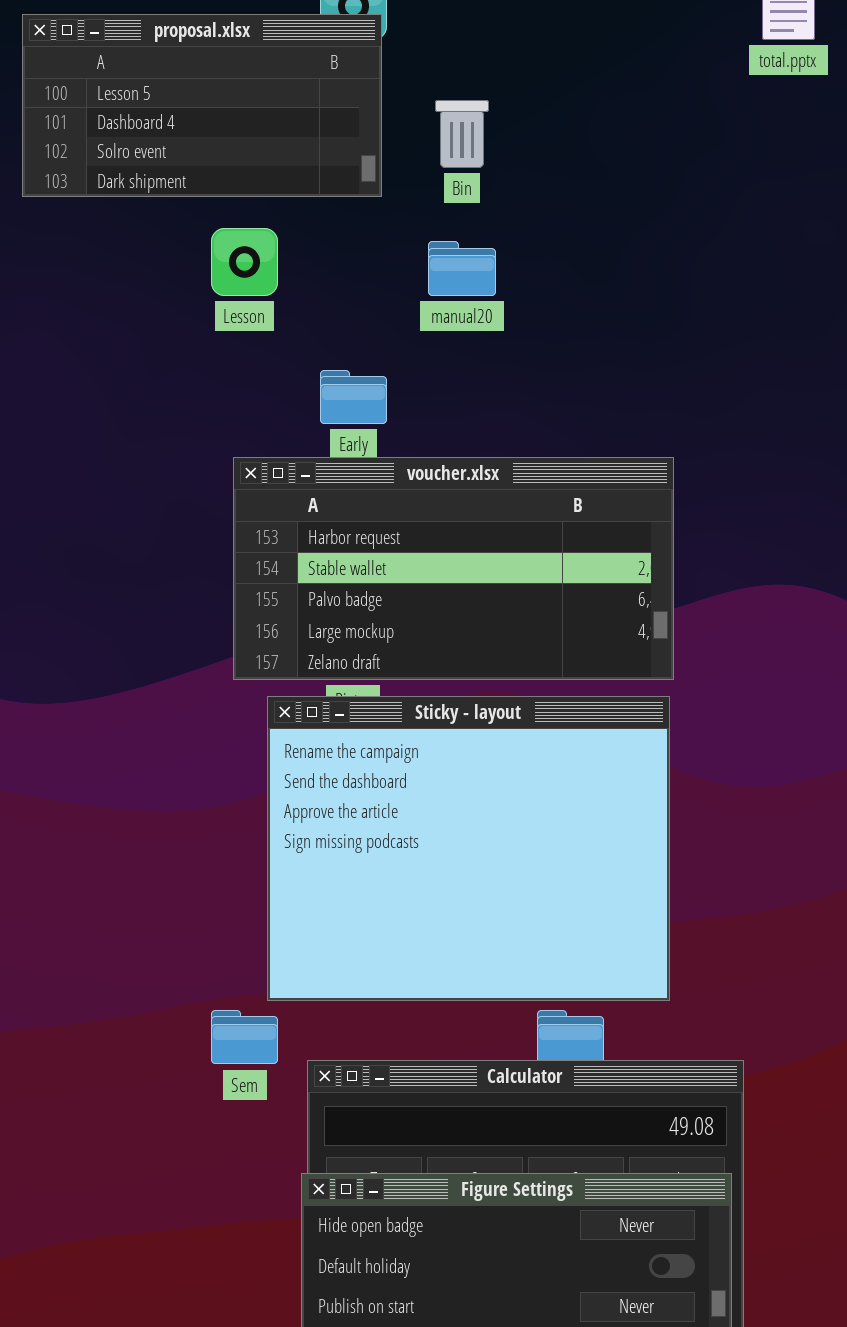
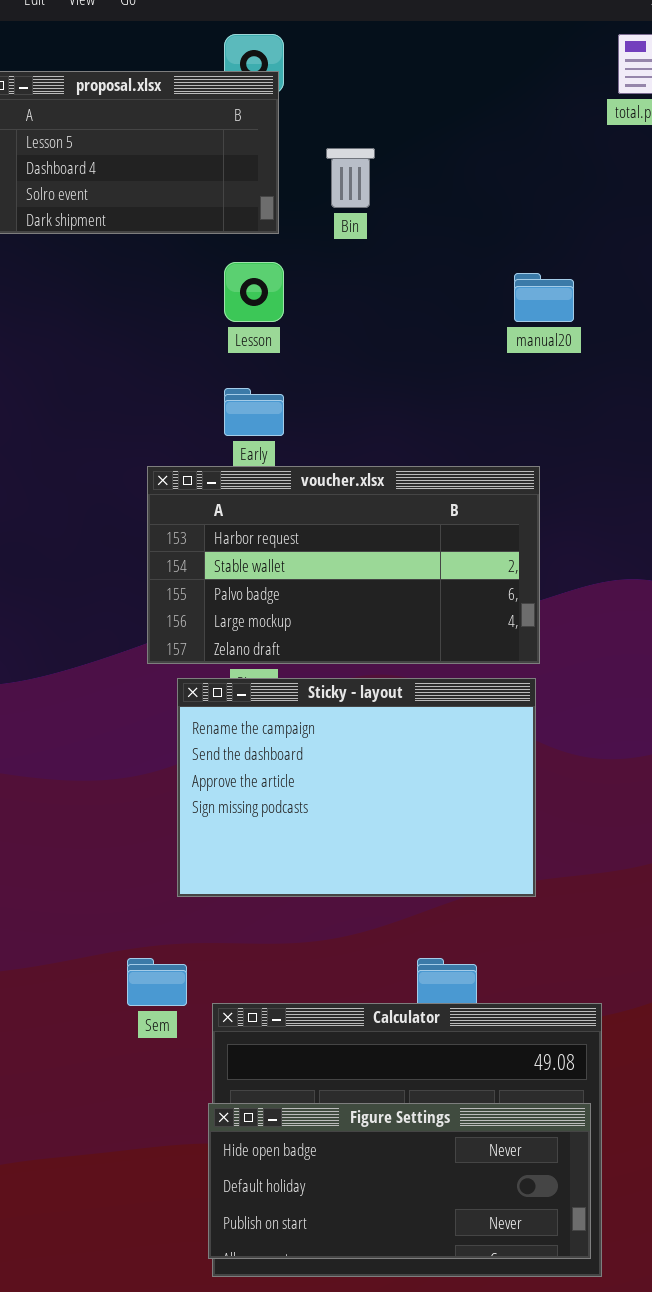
Lesson: [211,228,278,296] -> [224,262,284,322], moved
manual20: [428,241,496,296] -> [514,273,574,322], moved
Sticky - layout: [267,696,670,1001] -> [177,678,536,897], resized

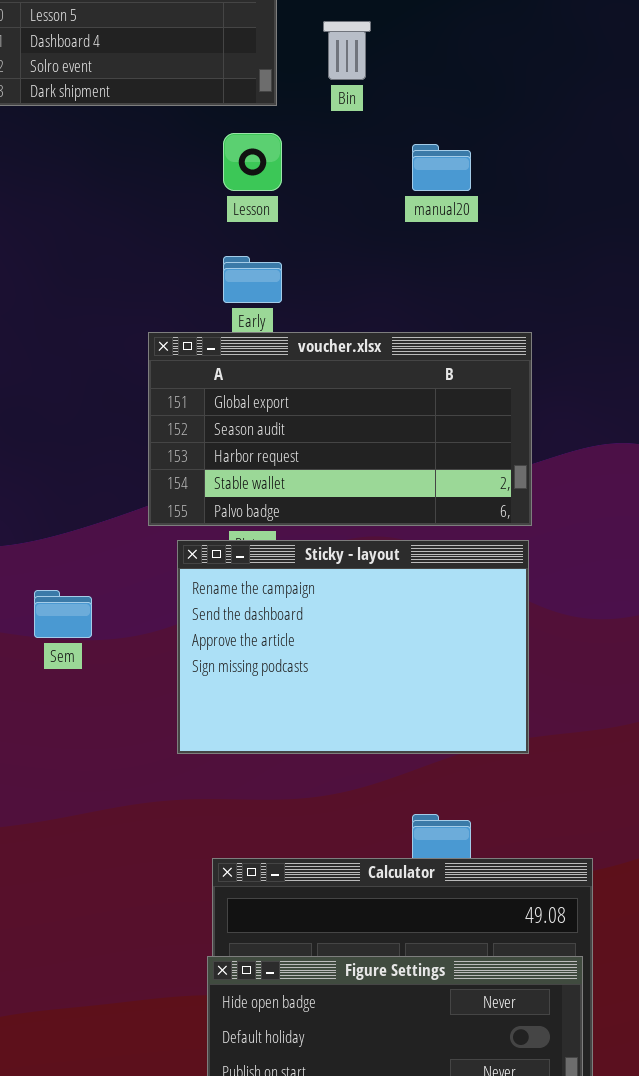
manual20: [514,273,574,322] -> [412,144,471,191], moved
voucher.xlsx: [147,466,540,664] -> [148,332,532,526], scrolled up 2 rows
Sem: [127,958,187,1006] -> [34,590,92,638], moved

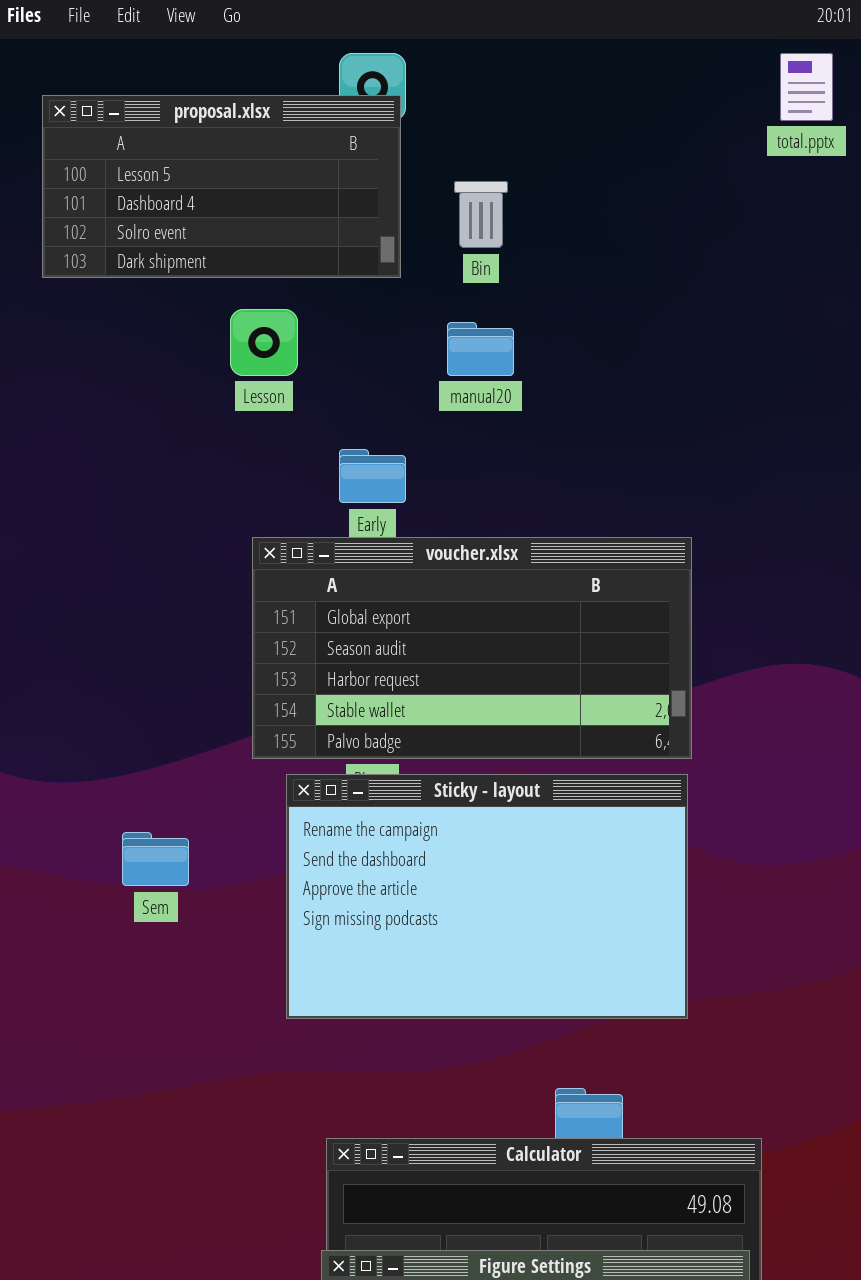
Lesson: [223,133,282,191] -> [230,309,298,376], moved
manual20: [412,144,471,191] -> [447,322,514,376], moved

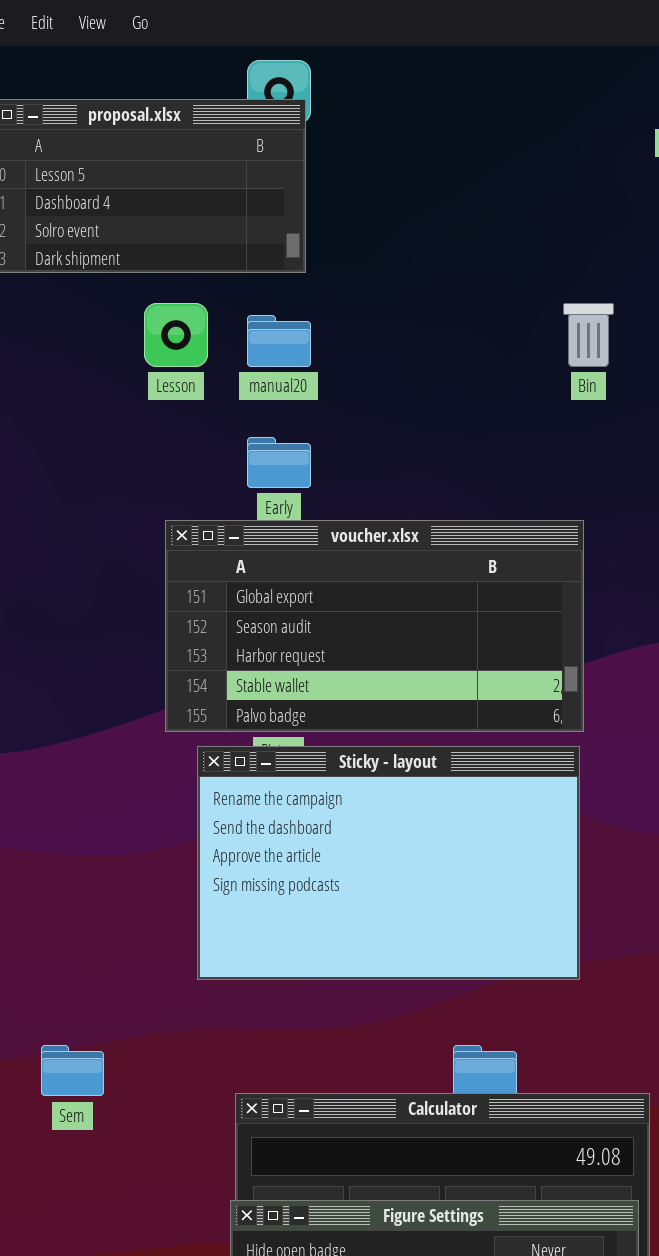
Bin: [454,181,508,248] -> [563,303,614,367], moved
manual20: [447,322,514,376] -> [247,315,311,367], moved
Sem: [122,832,189,886] -> [41,1045,104,1096], moved

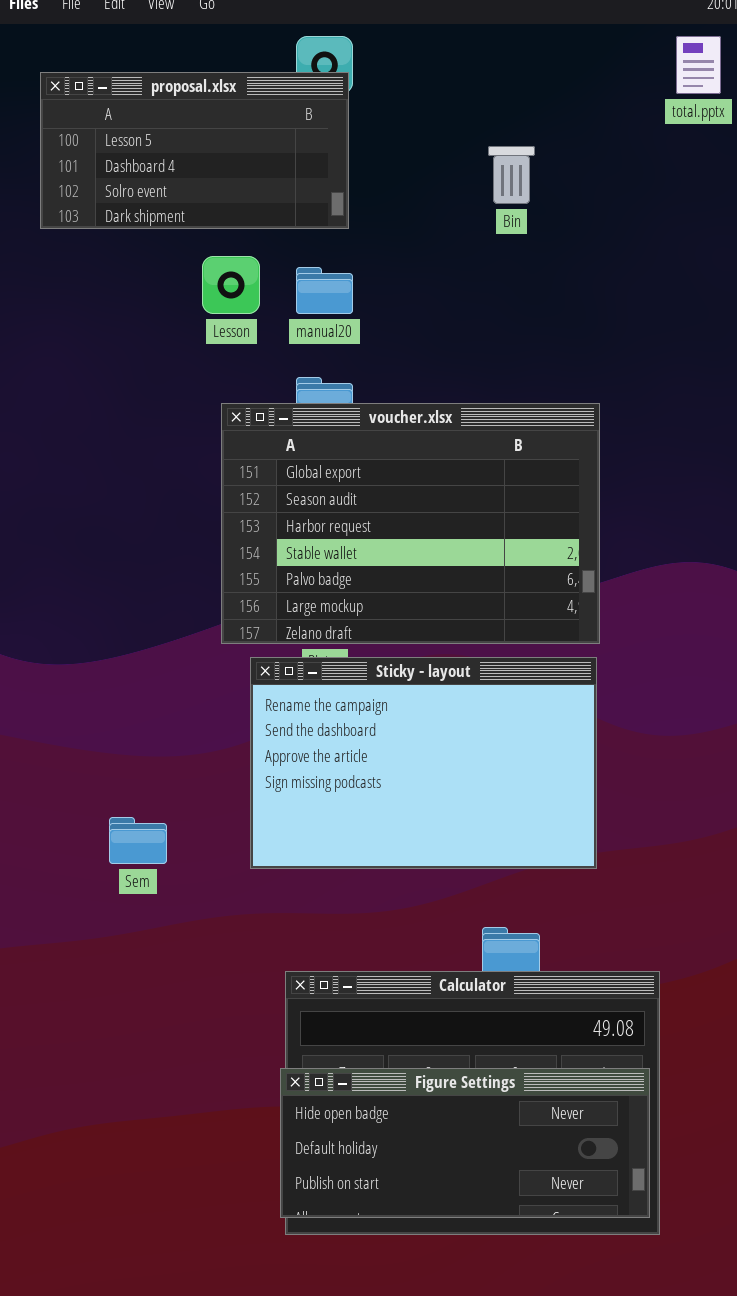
Bin: [563,303,614,367] -> [488,146,535,204], moved
voucher.xlsx: [165,520,584,732] -> [221,403,600,644], resized
Sem: [41,1045,104,1096] -> [109,817,167,864], moved

